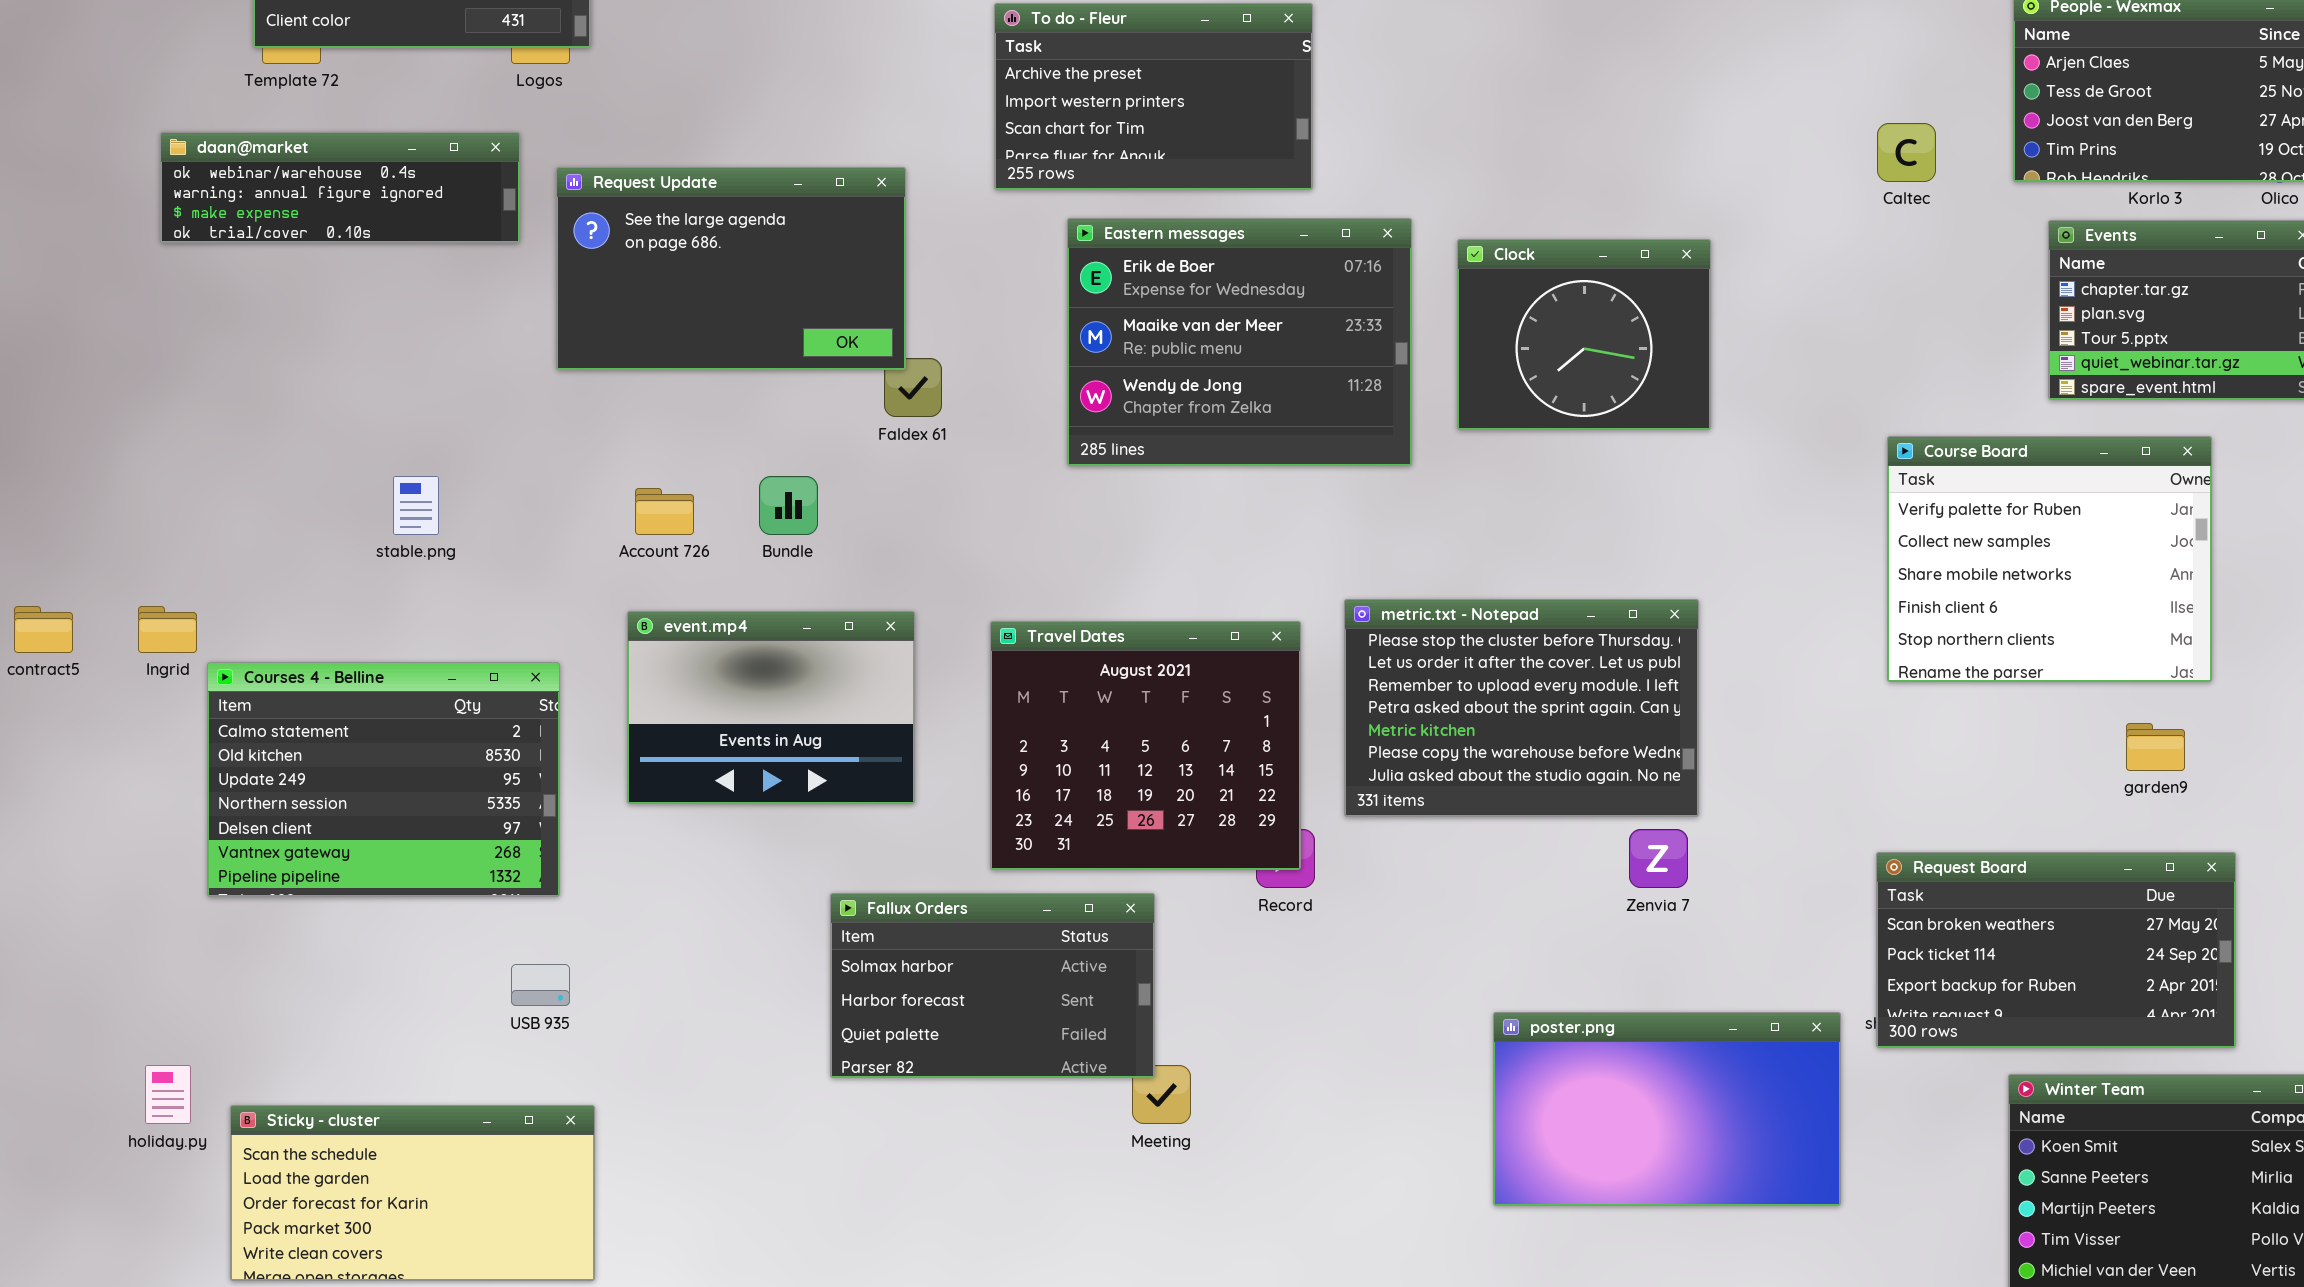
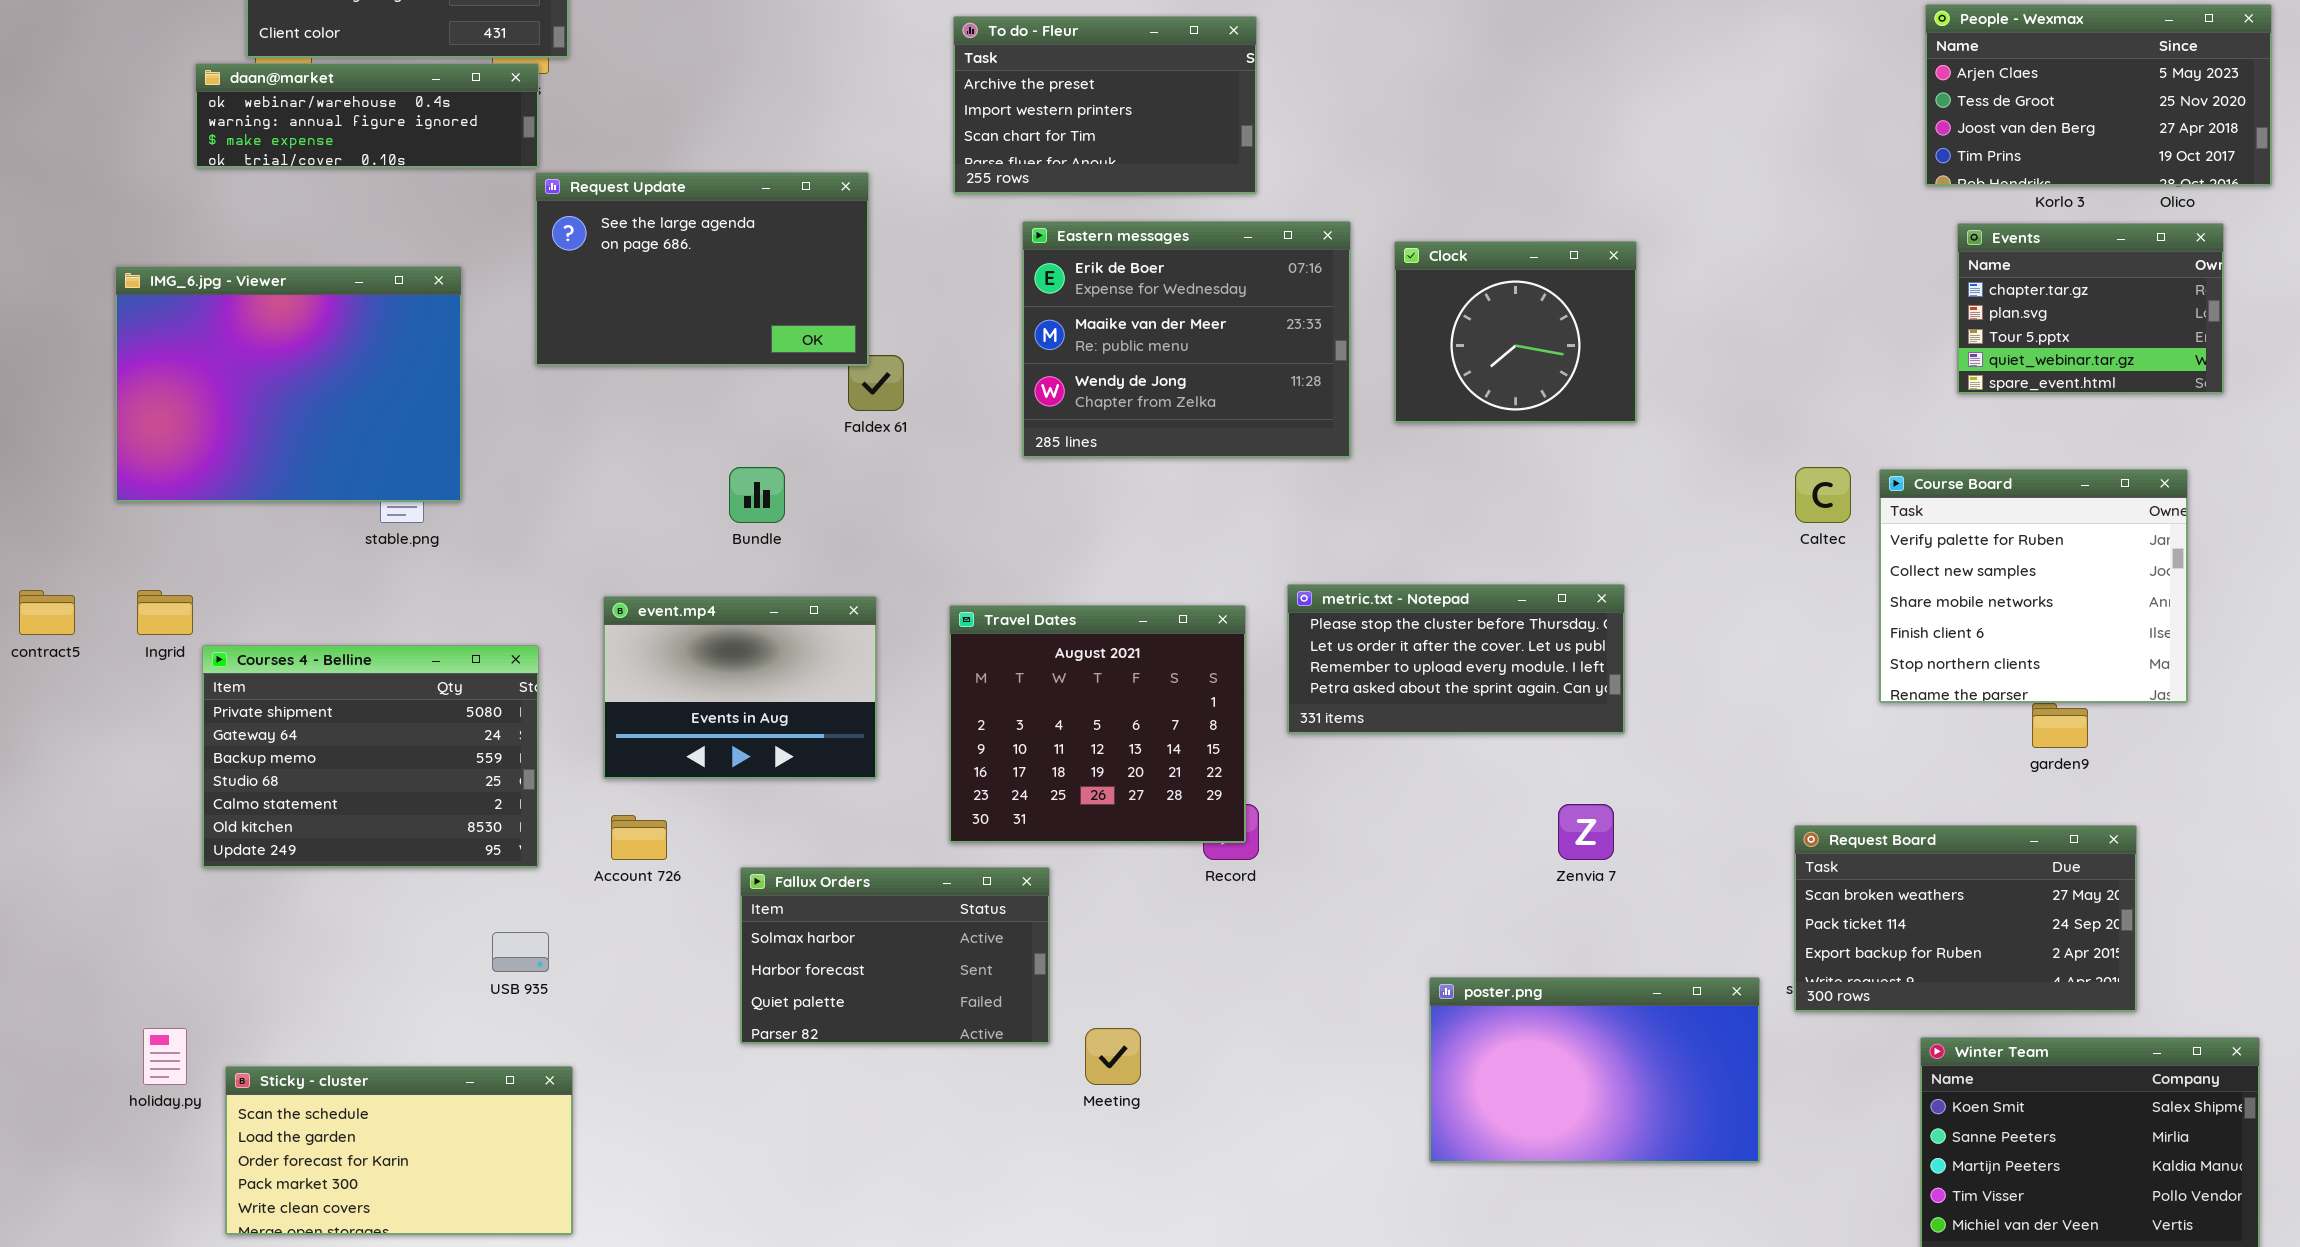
Caltec: [1877,123,1936,182] -> [1795,467,1851,523], moved
daan@market: [160,132,520,243] -> [195,63,539,168], moved
IMG_6.jpg - Viewer: none -> [115,266,462,502], opened
Course Board: [1887,436,2212,682] -> [1879,469,2188,703], moved
Account 726: [635,488,694,535] -> [611,815,667,860], moved
metric.txt - Notepad: [1344,599,1699,817] -> [1287,584,1625,734], resized
Courses 4 - Belline: [207,662,560,897] -> [202,645,539,868], scrolled up 4 rows
Fallux Orders: [830,893,1155,1078] -> [740,867,1050,1044], moved

